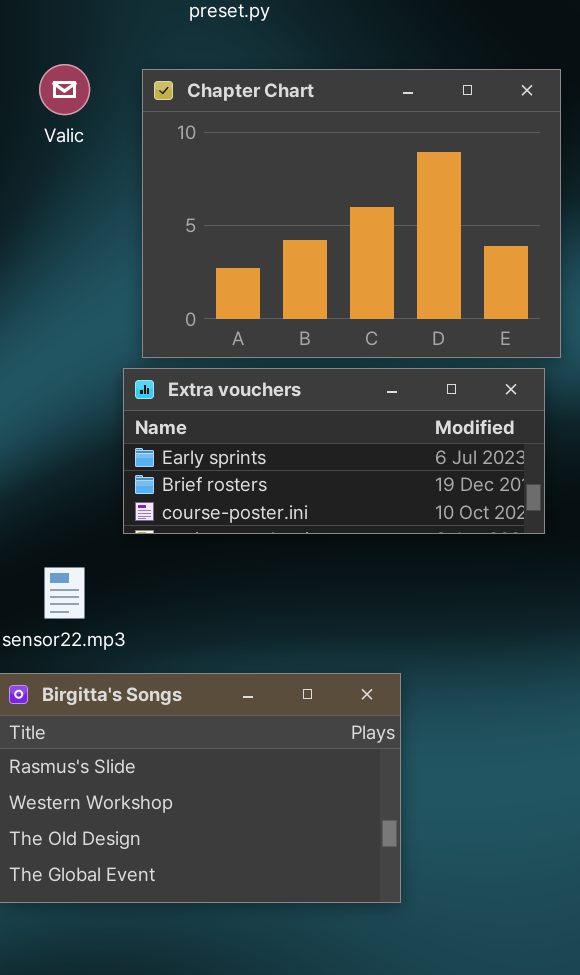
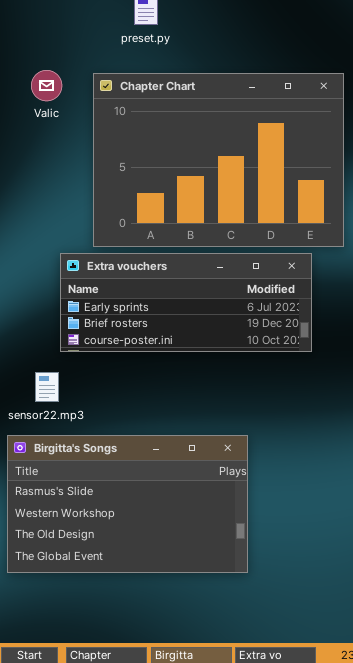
Extra vouchers: [123,368,545,534] -> [60,253,312,352], moved

